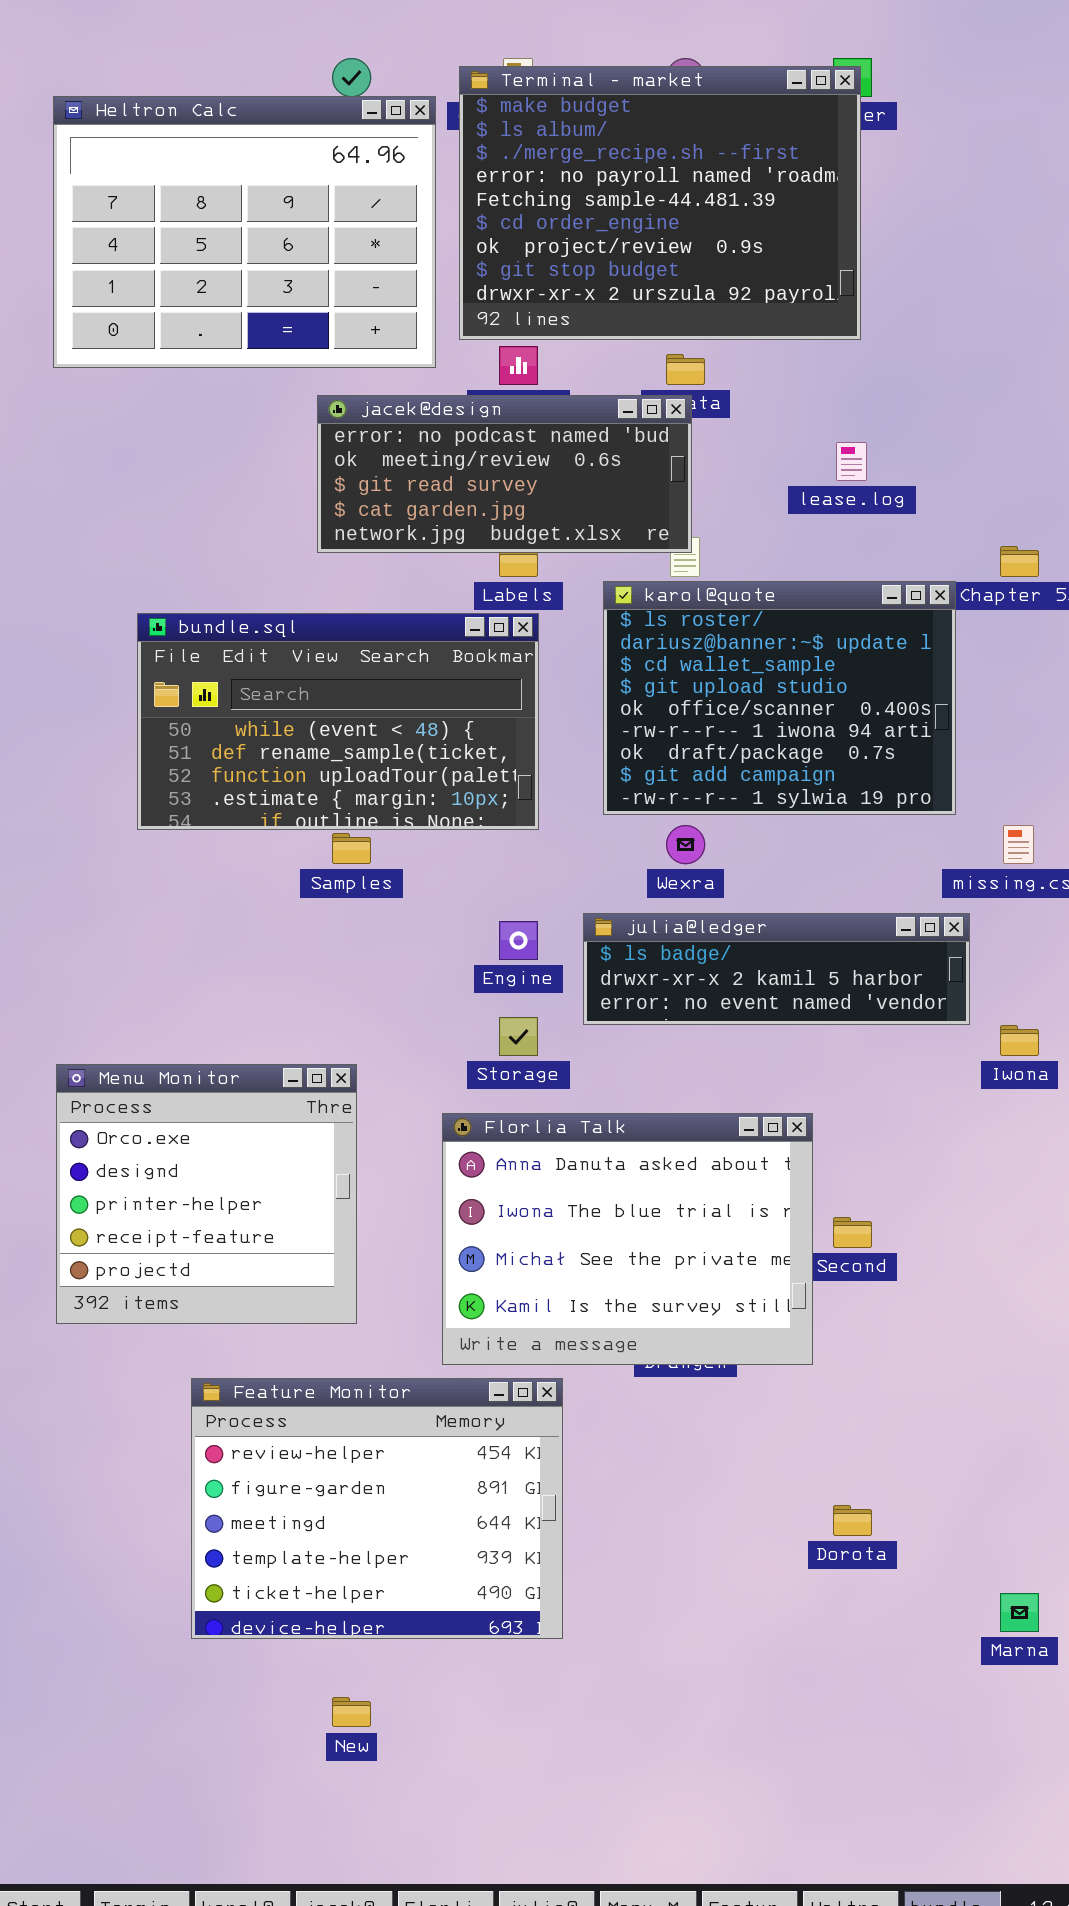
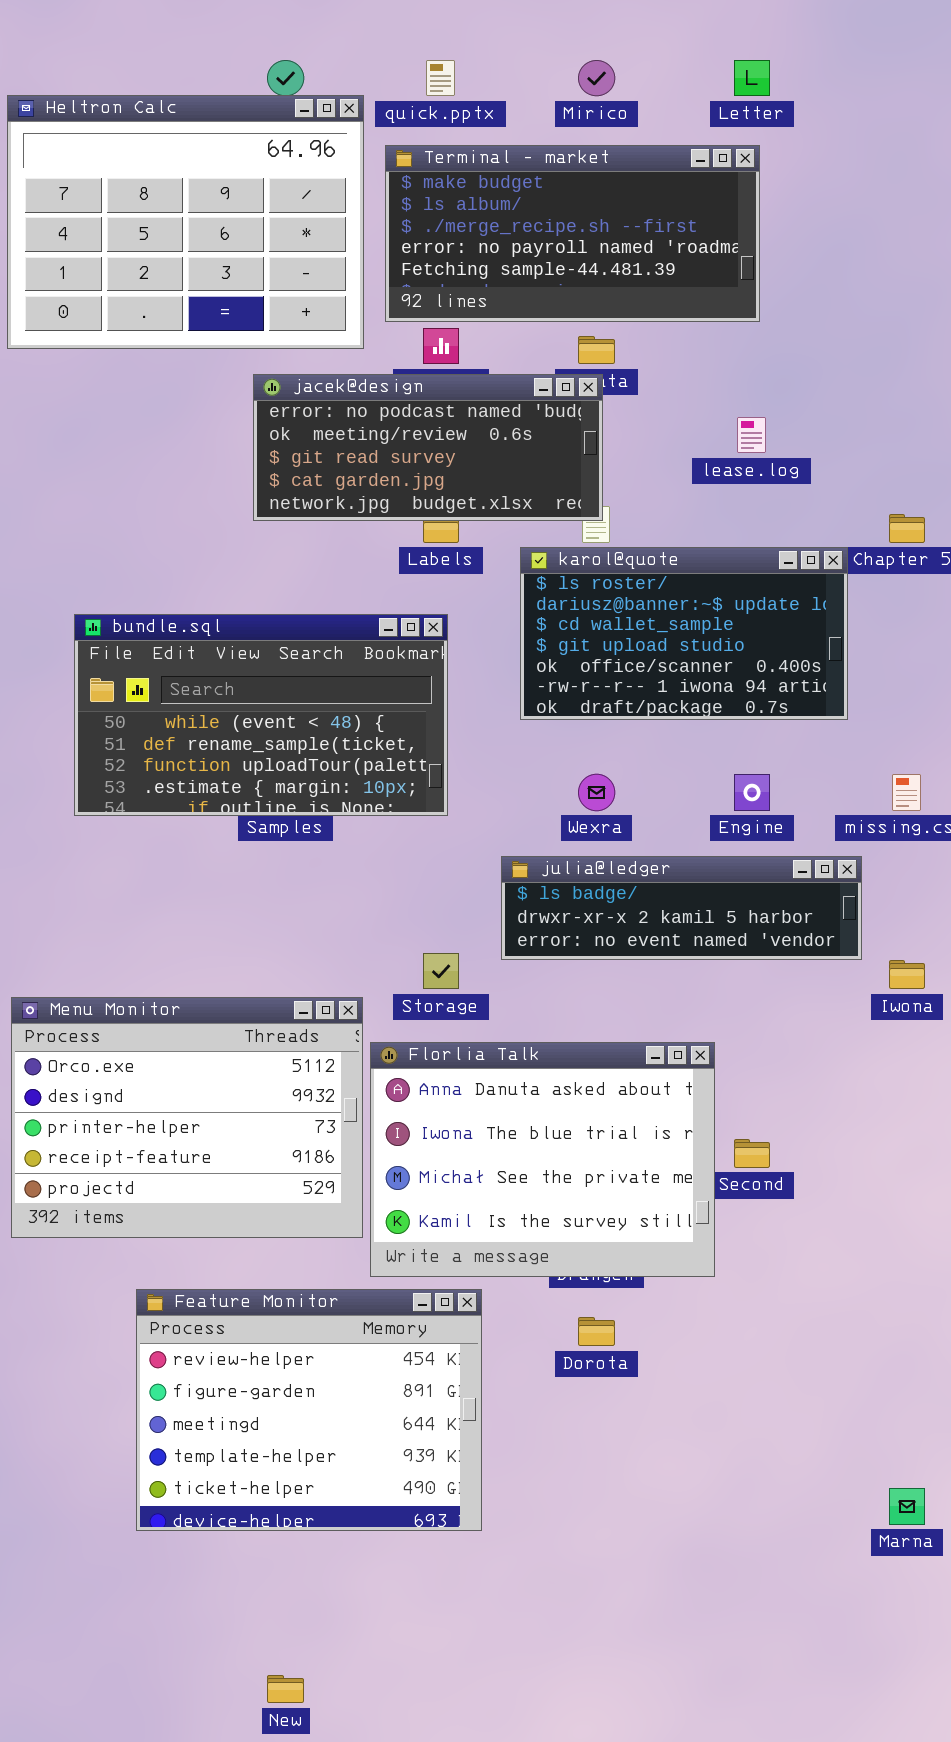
Terminal - market: [459,66,861,340] -> [385,145,760,322], resized
karol@quote: [603,581,956,815] -> [520,547,848,720], resized
bundle.sql: [137,613,539,830] -> [74,614,448,816], moved
Engine: [499,921,538,960] -> [734,774,770,811], moved
Menu Monitor: [56,1064,357,1324] -> [11,997,363,1238], resized
Dorota: [833,1505,872,1536] -> [578,1317,615,1346], moved
New: [332,1697,371,1727] -> [267,1675,304,1703], moved

